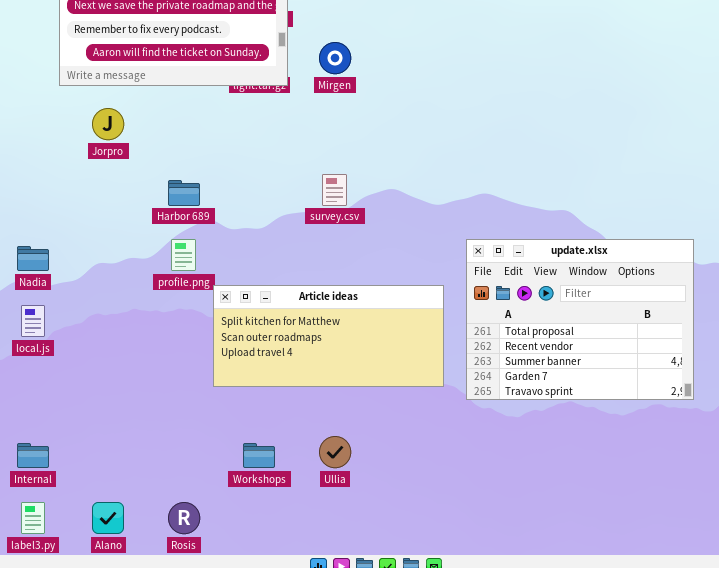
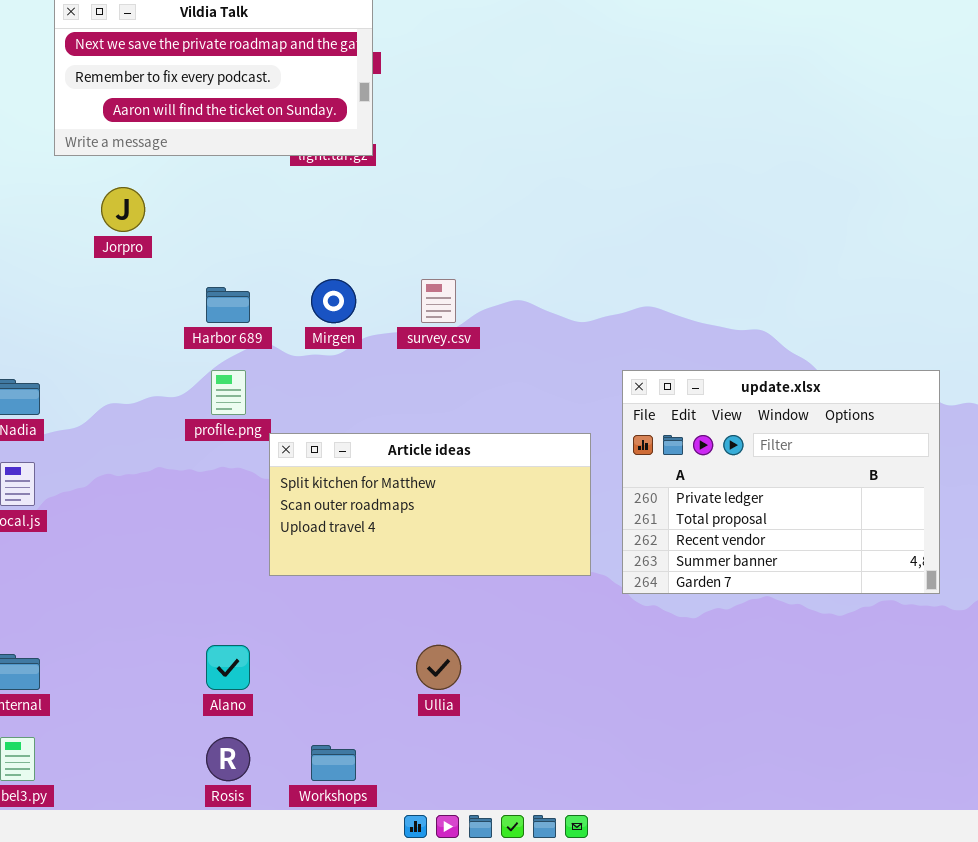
Mirgen: [319,42,351,74] -> [311,279,356,323], moved
update.xlsx: [466,239,694,400] -> [622,370,940,594], scrolled up 1 row
Workshops: [243,443,275,468] -> [311,745,356,781], moved
Alano: [92,502,124,534] -> [206,645,250,690], moved

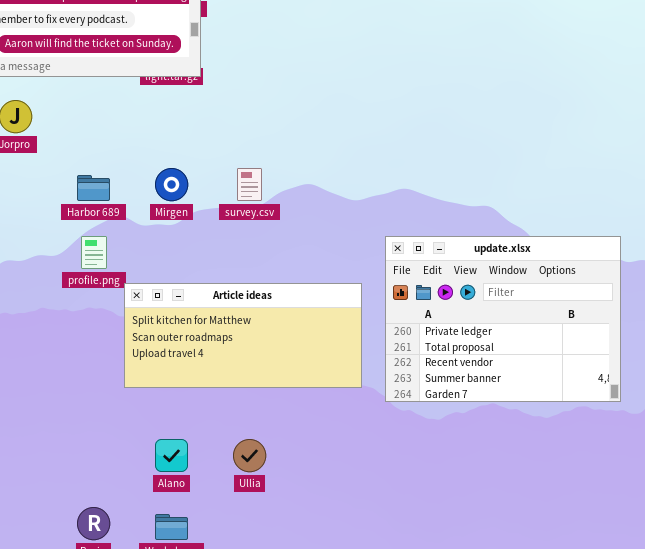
Alano: [206,645,250,690] -> [155,439,188,472], moved

